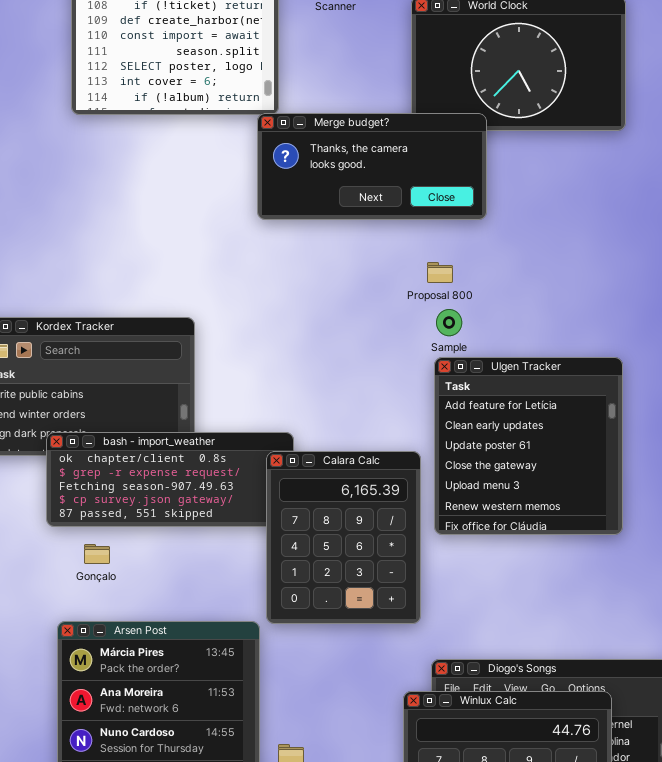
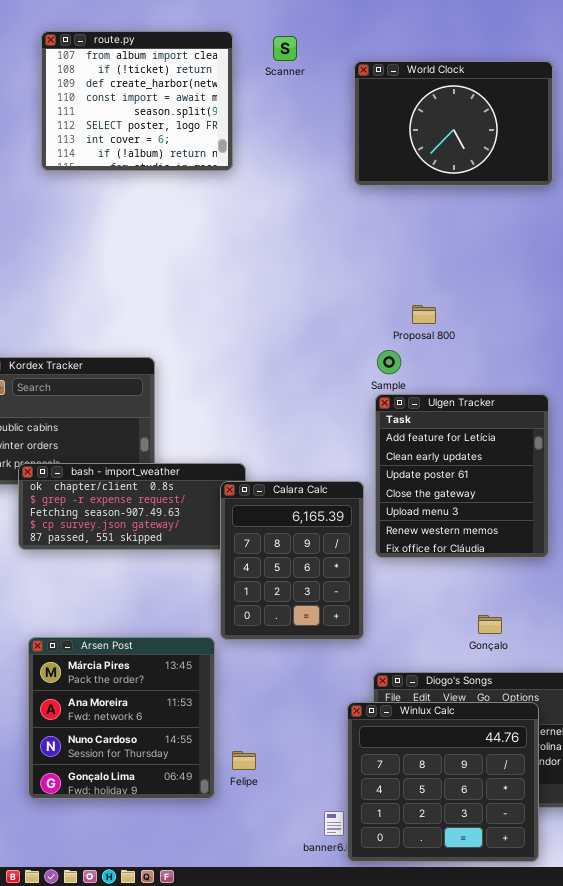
Merge budget?: [257,113,487,220] -> none, closed
Proposal 800: [427,262,453,283] -> [412,305,436,324], moved
Gonçalo: [84,544,110,564] -> [478,615,502,634], moved

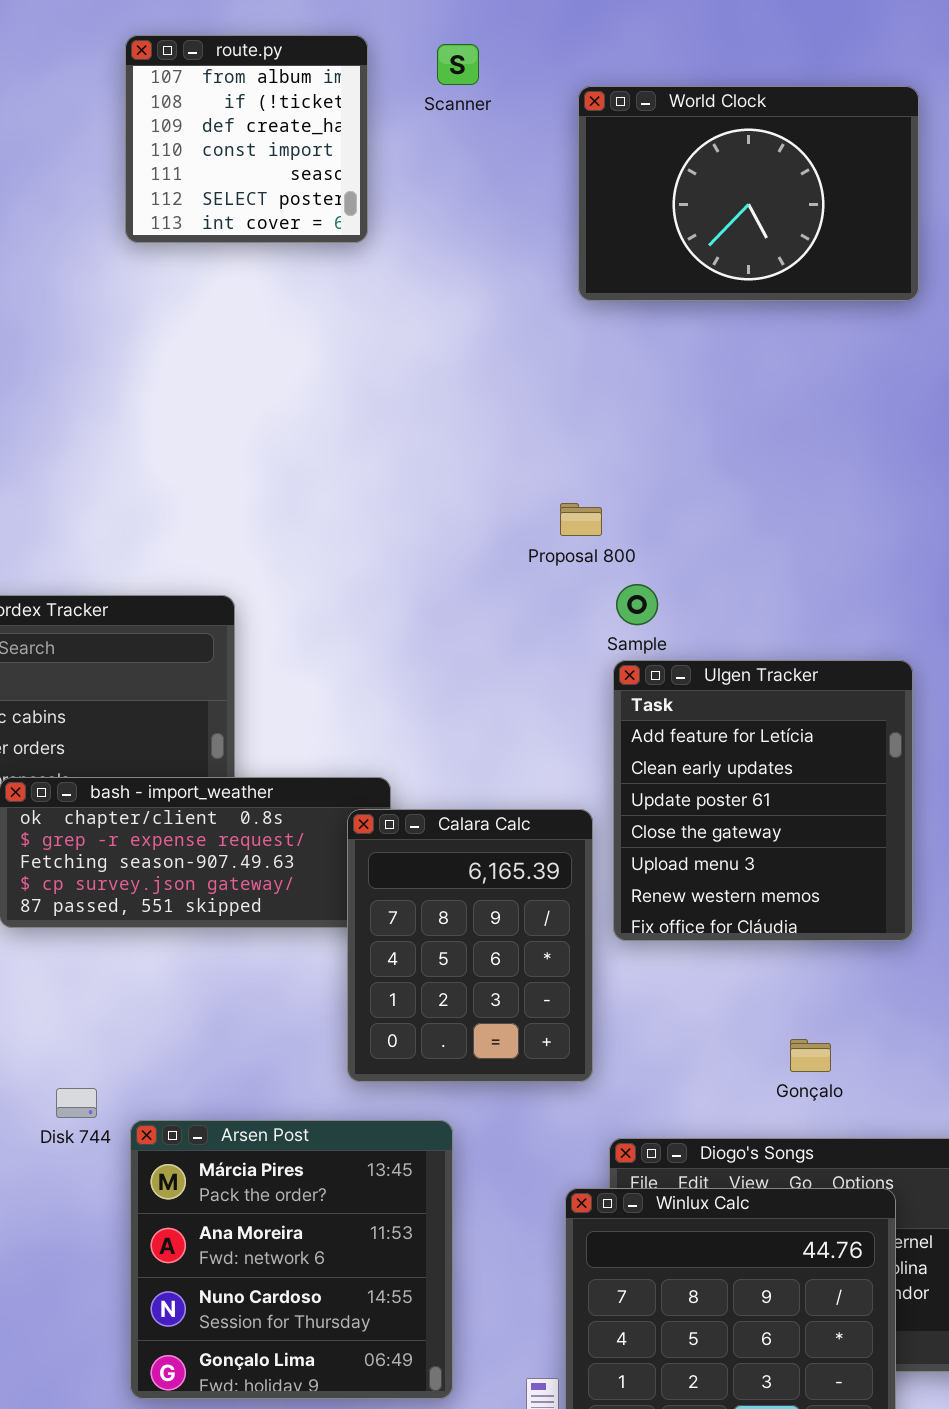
route.py: [41,31,233,171] -> [125,35,368,243], resized
Proposal 800: [412,305,436,324] -> [560,503,602,536], moved
Arsen Post: [28,637,215,799] -> [130,1120,453,1399], moved

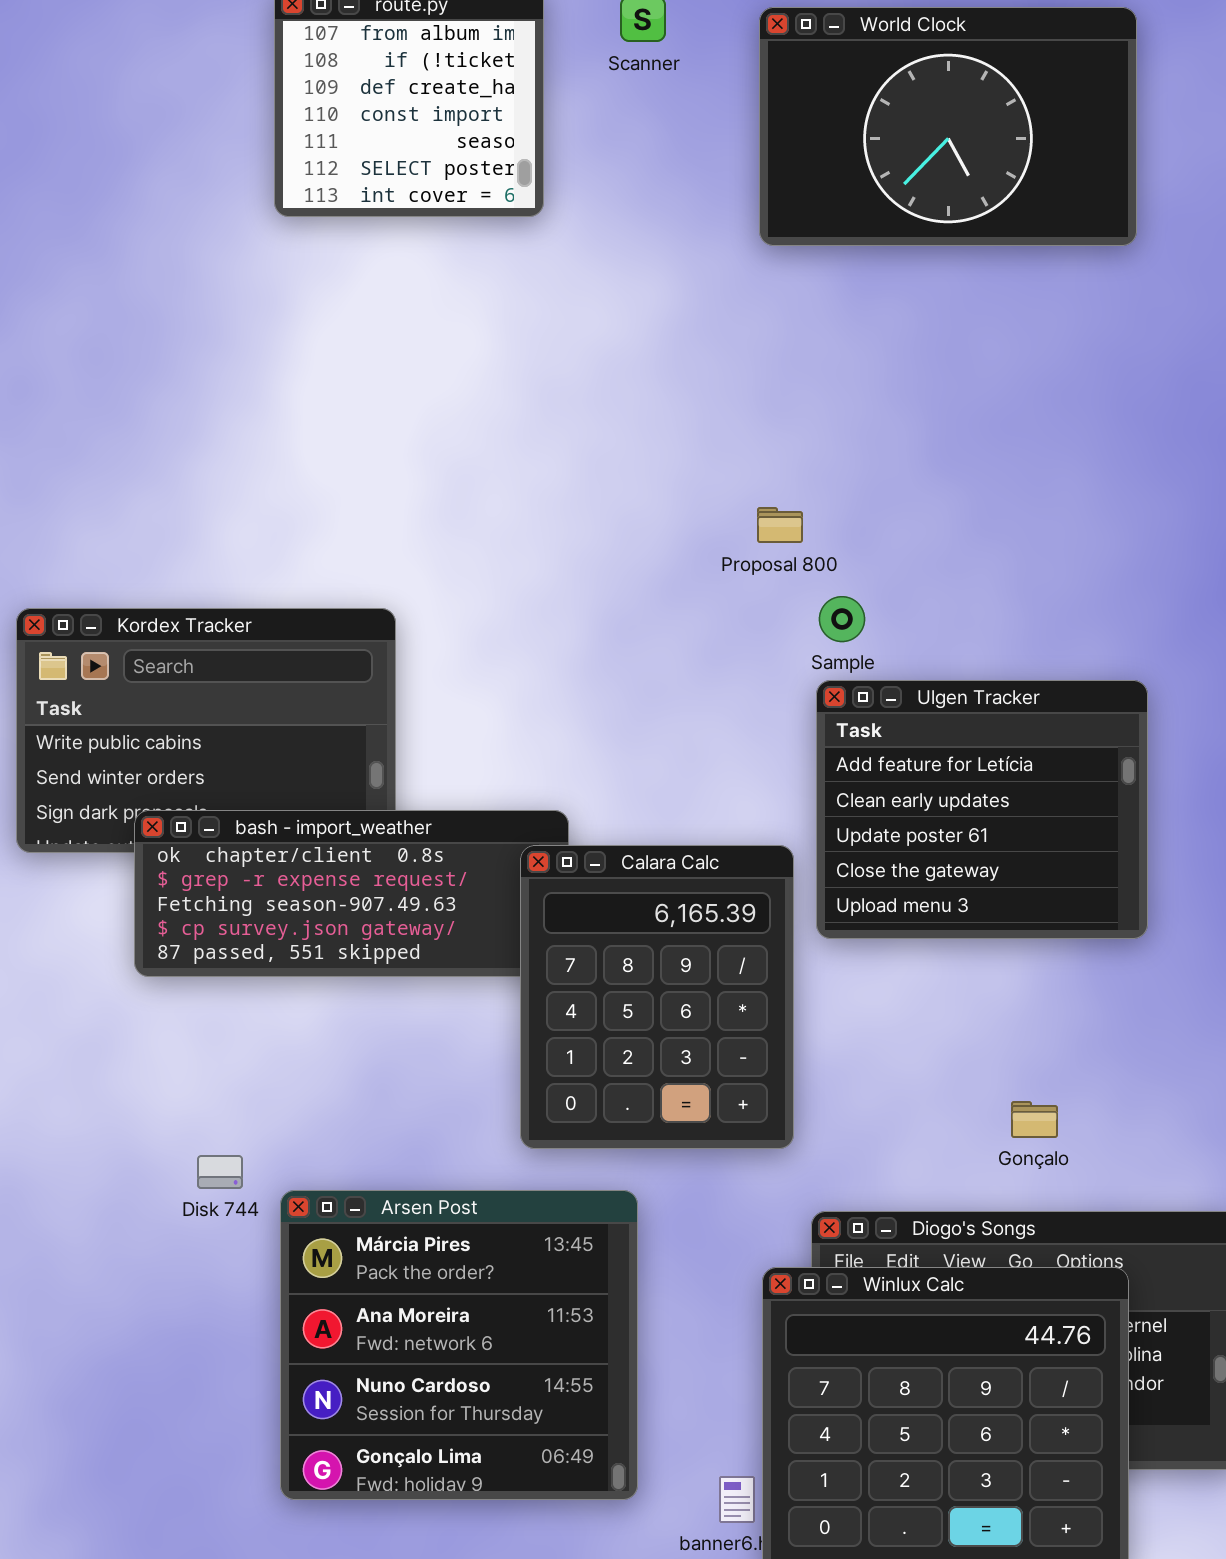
World Clock: [578,86,919,301] -> [759,7,1137,246], moved
Ulgen Tracker: [613,660,913,941] -> [816,680,1148,939], resized

